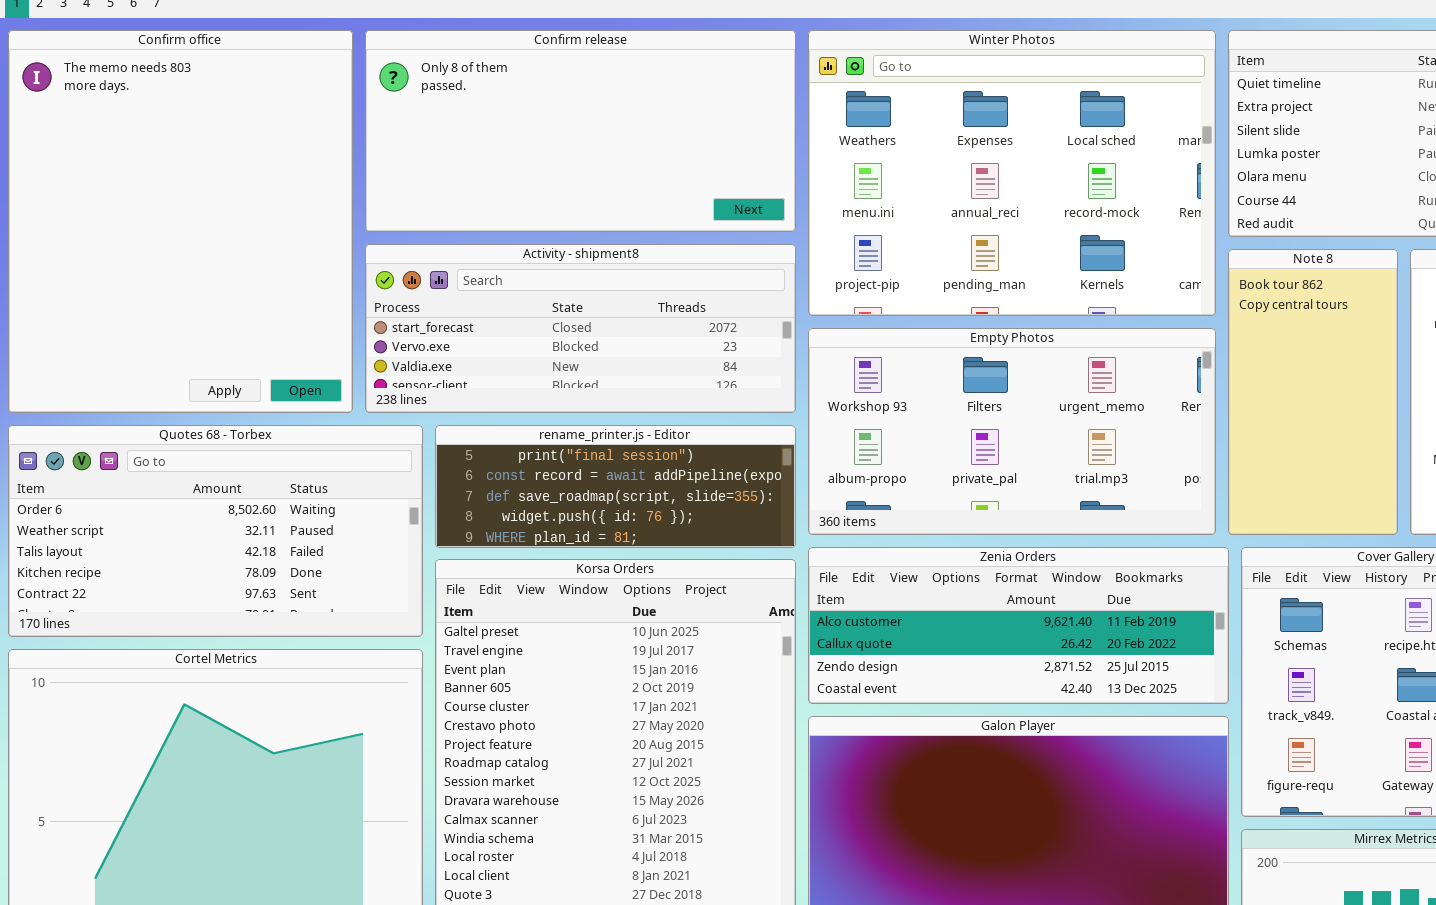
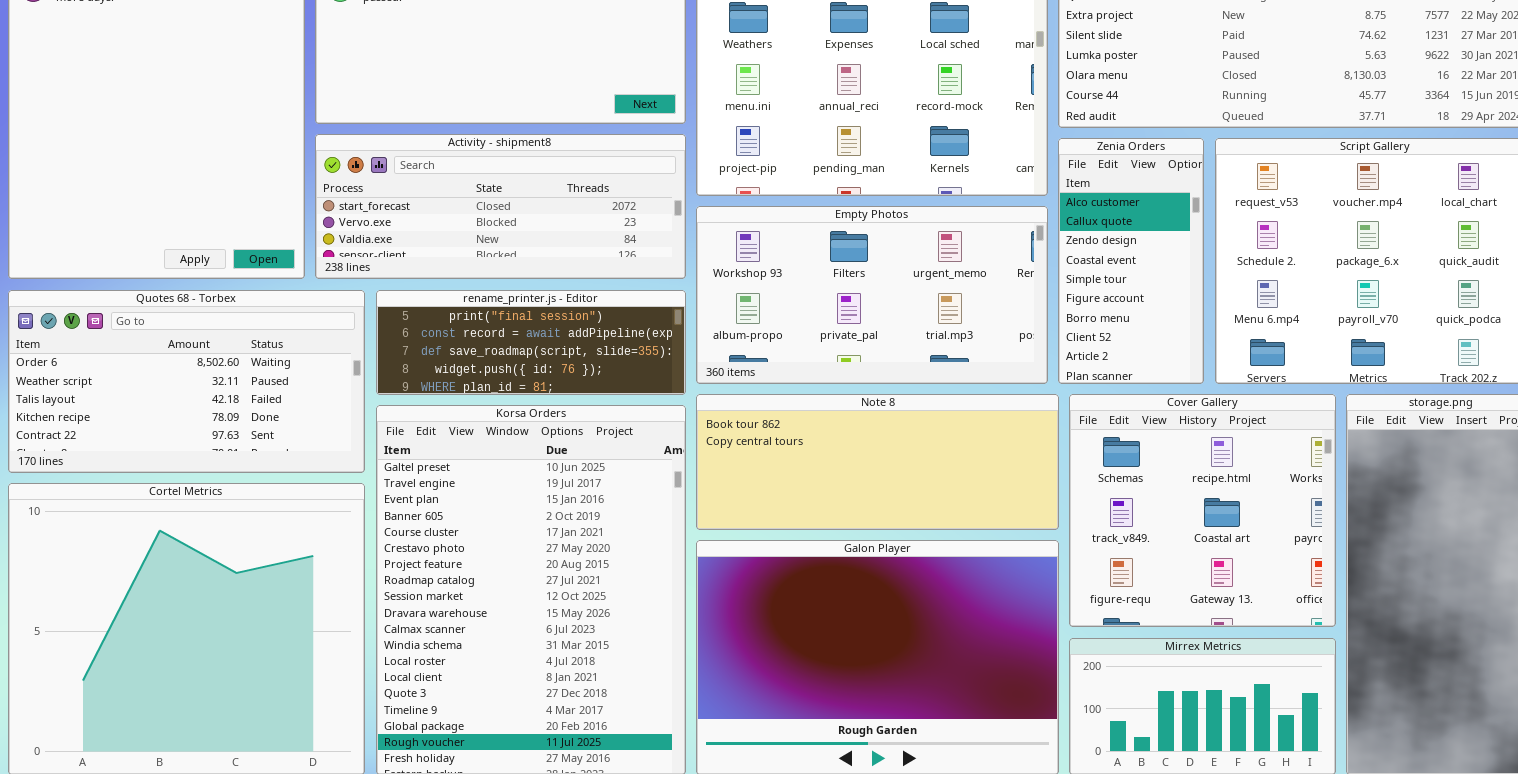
Note 8: [1228,249,1398,535] -> [696,394,1059,530], moved, resized
Zenia Orders: [808,547,1229,704] -> [1058,138,1204,384], moved, resized

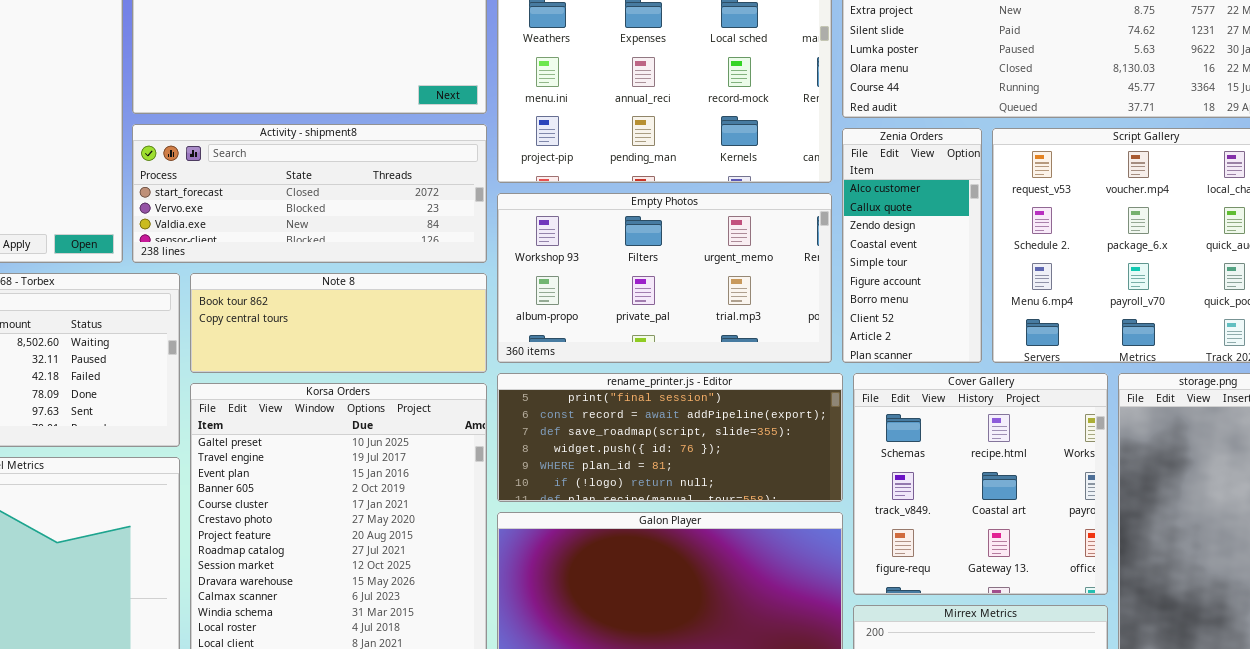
rename_printer.js - Editor: [376,290,686,395] -> [497,373,843,502], moved, resized
Note 8: [696,394,1059,530] -> [190,273,487,373], moved, resized

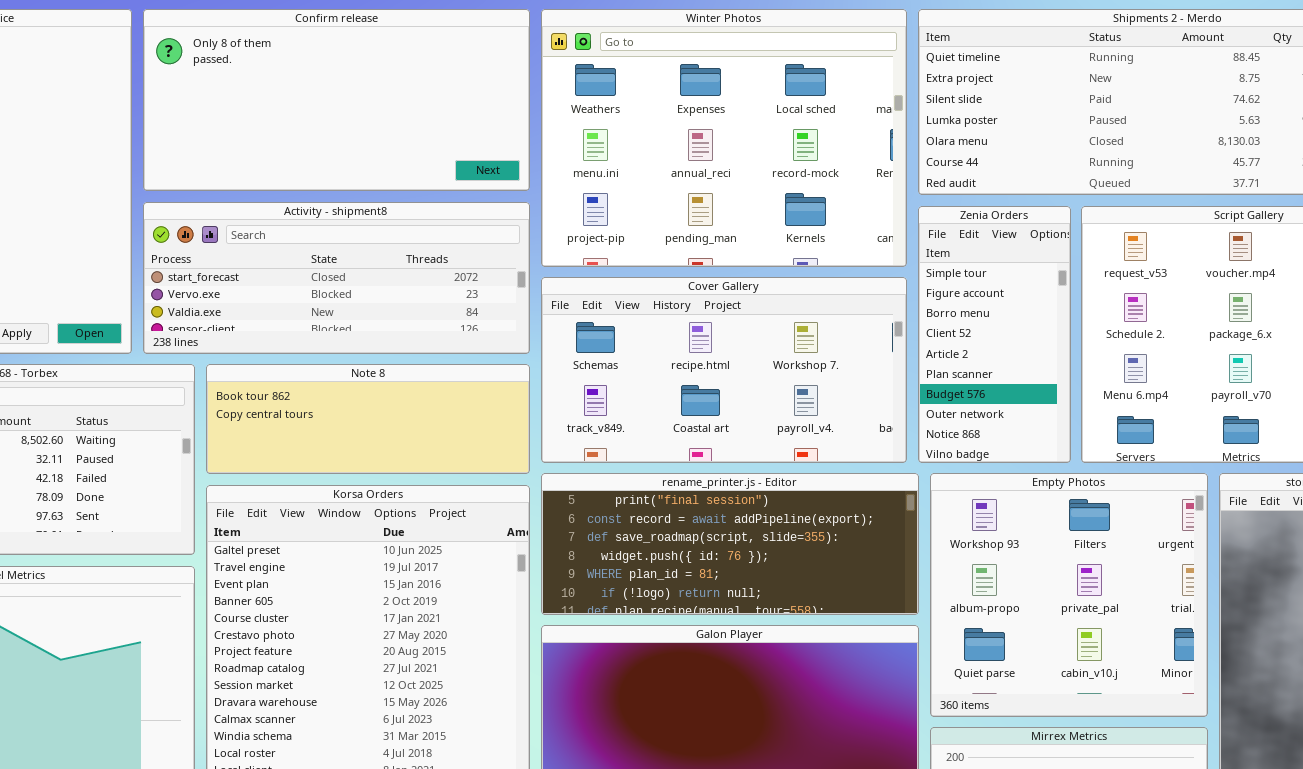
Zenia Orders: [842,128,982,363] -> [918,206,1071,463], scrolled down 4 rows
Empty Photos: [497,193,832,363] -> [930,473,1208,717], moved, resized
Cover Gallery: [853,373,1108,595] -> [541,277,907,463], moved, resized

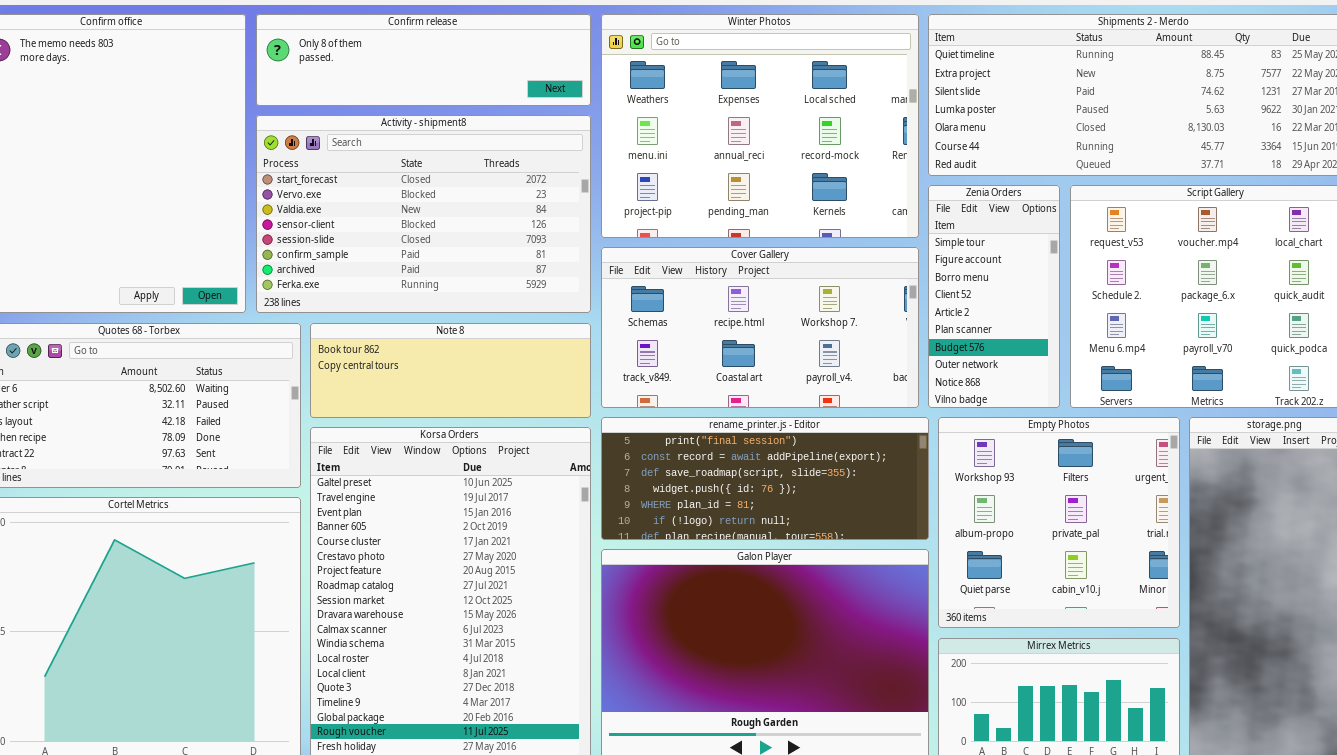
Confirm release: [143,9,530,191] -> [256,14,591,106], resized
Activity - shipment8: [143,202,530,354] -> [256,115,591,313], resized

